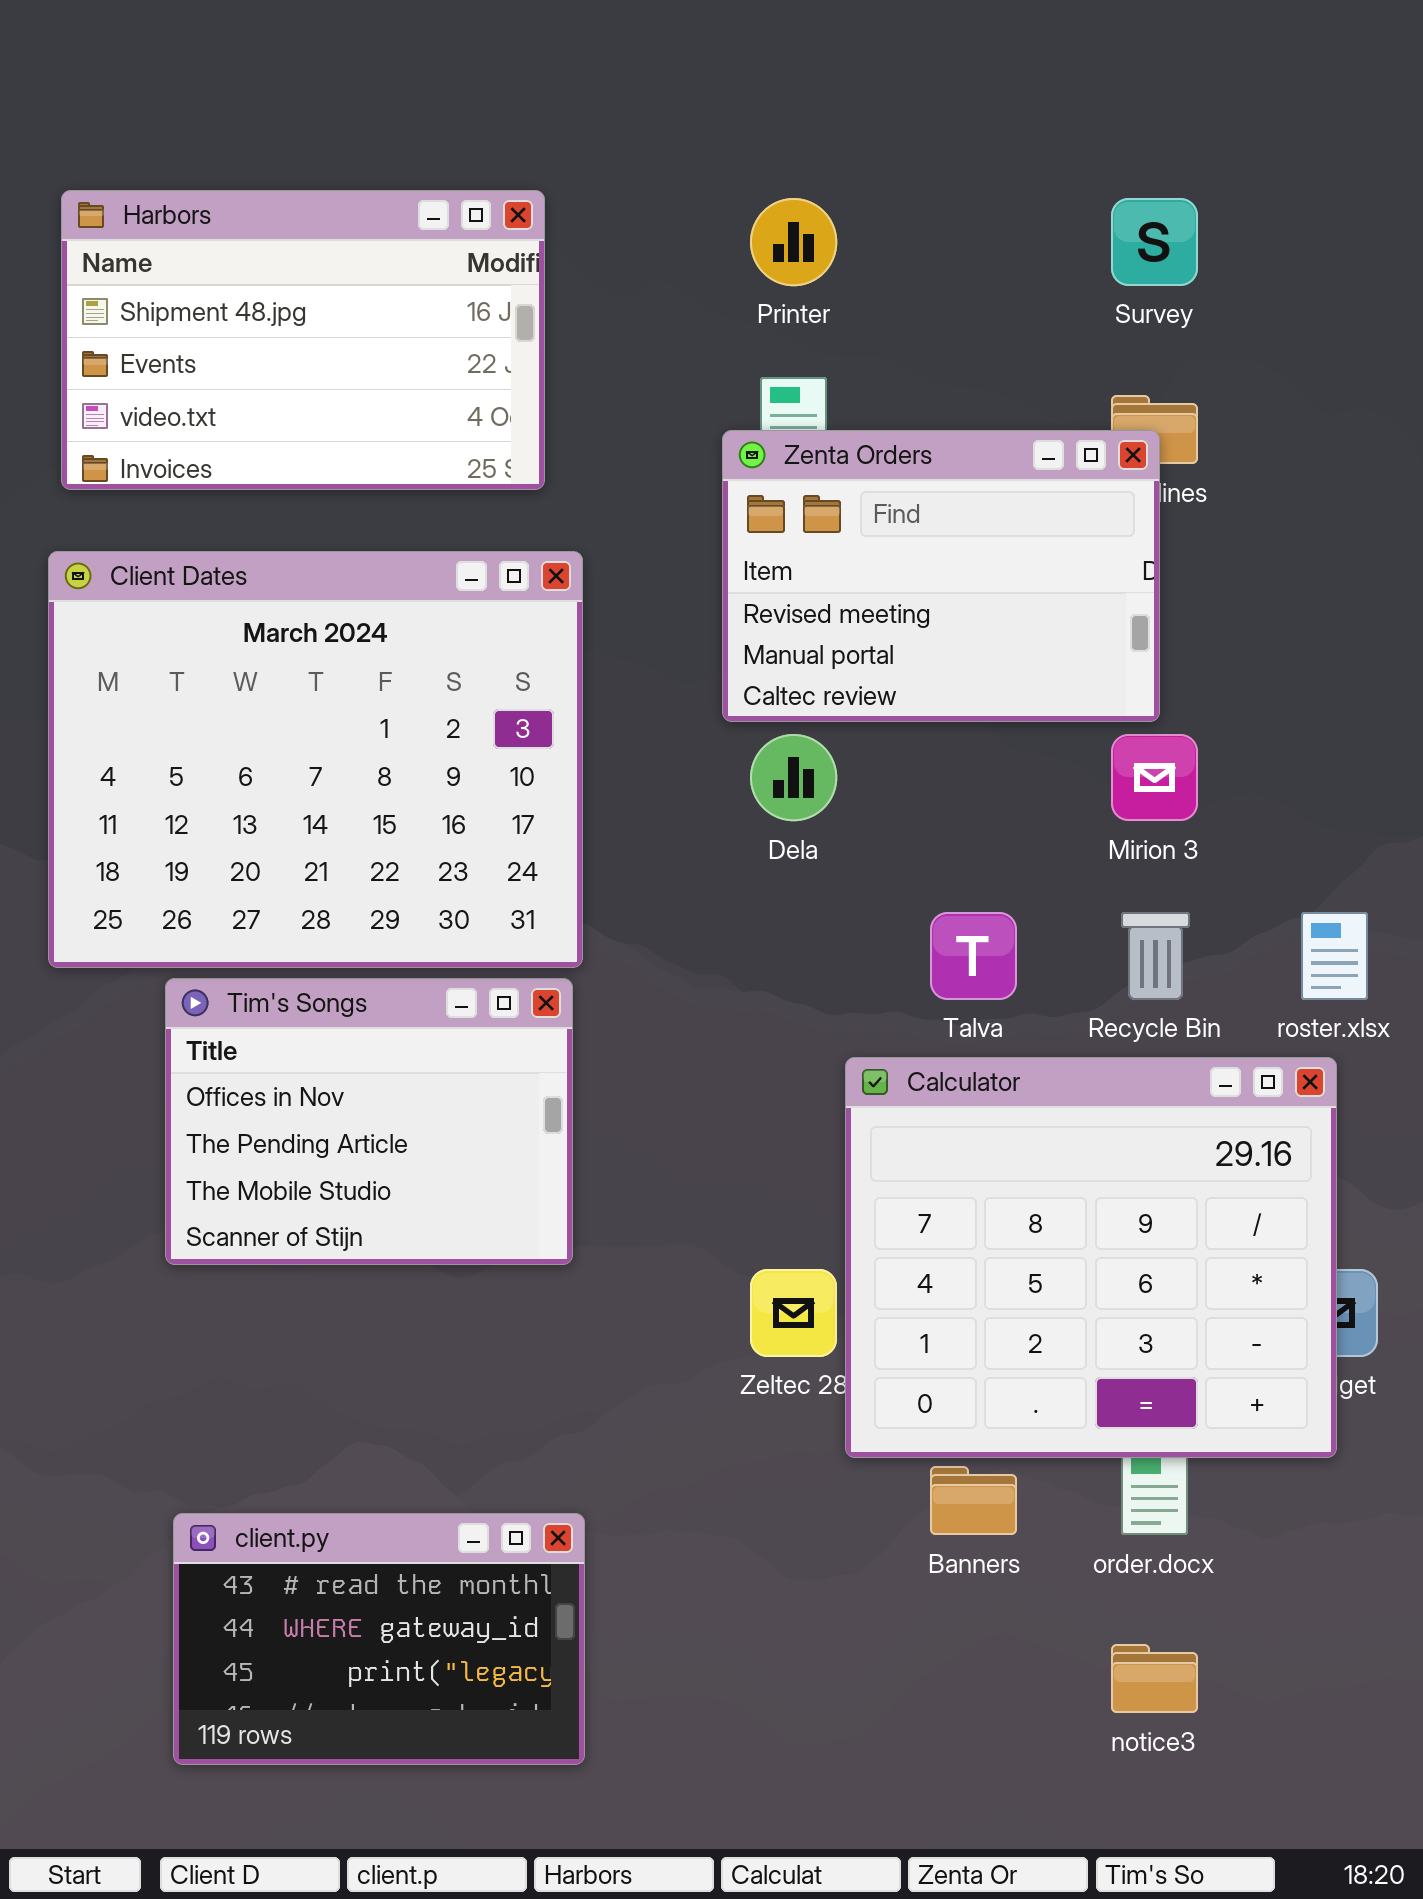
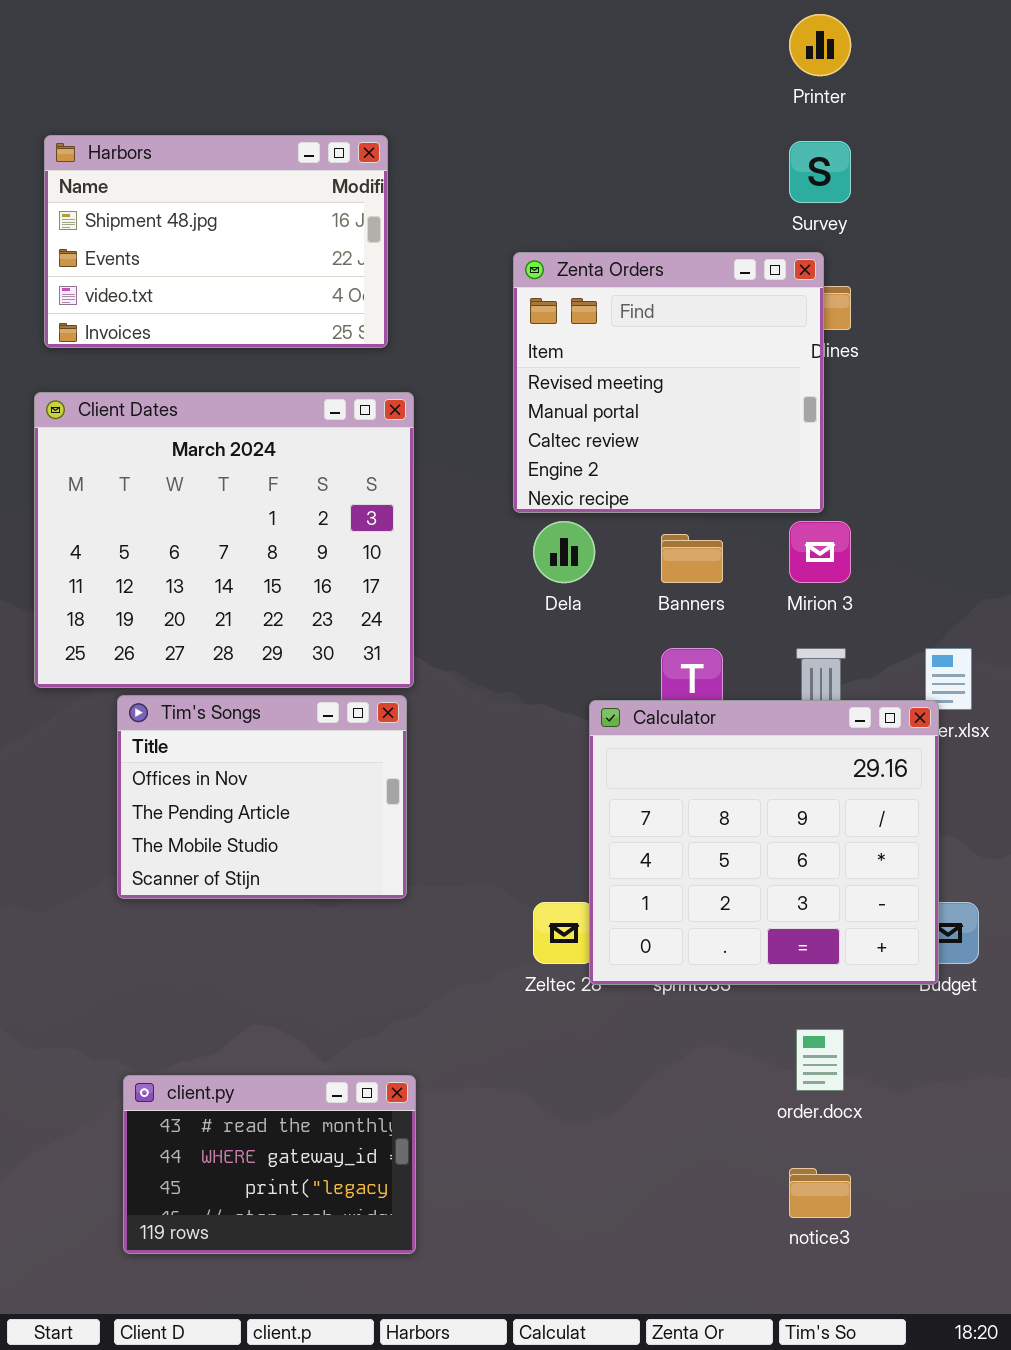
Printer: [750,198,837,286] -> [789,14,851,76], moved
Zenta Orders: [722,430,1160,722] -> [513,252,824,513], resized
Calculator: [845,1057,1337,1458] -> [589,700,939,985], moved
Banners: [930,1466,1017,1535] -> [661,534,723,583], moved

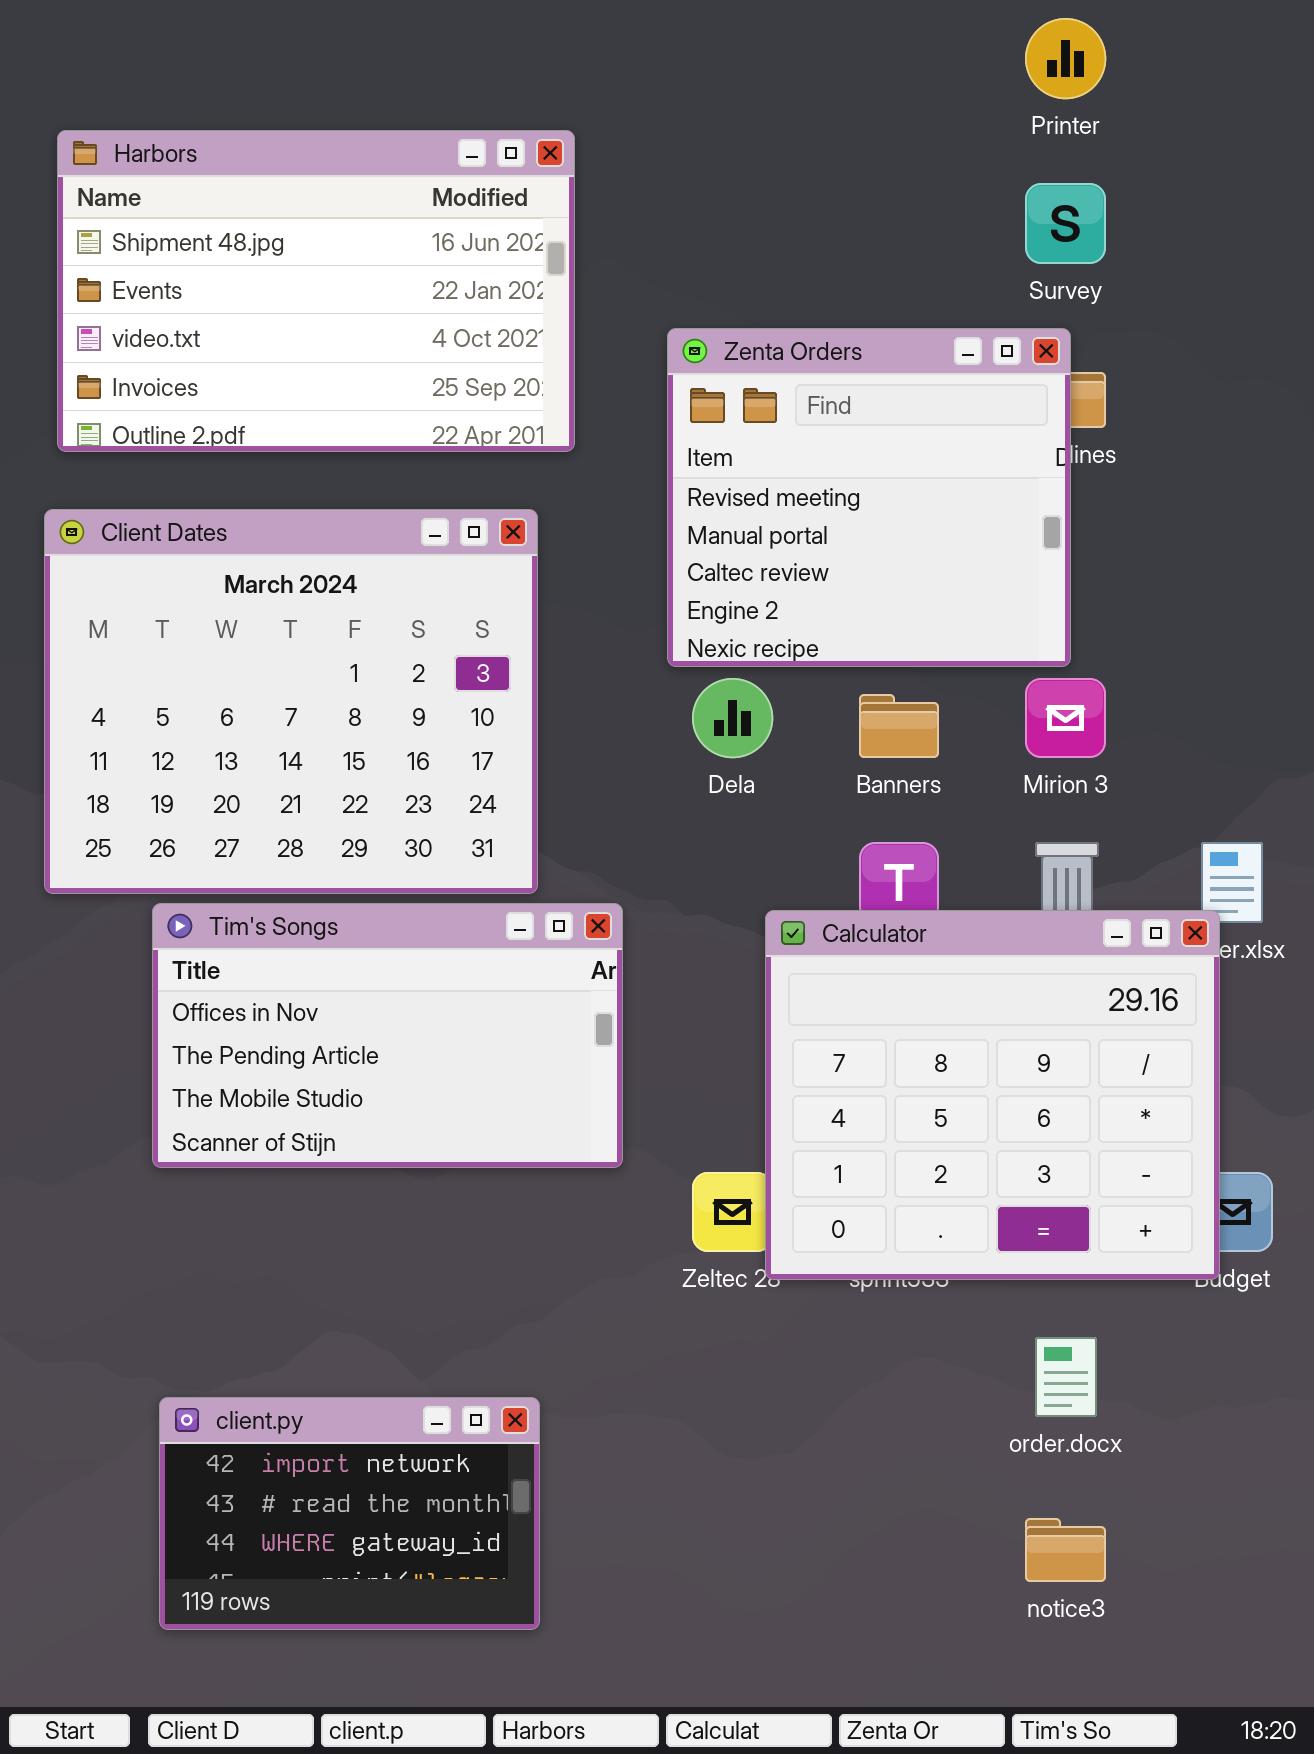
Harbors: [44,135,388,348] -> [57,130,575,452], resized
Tim's Songs: [117,695,407,899] -> [152,903,623,1168], resized
client.py: [123,1075,416,1254] -> [159,1397,540,1630], scrolled up 1 row

